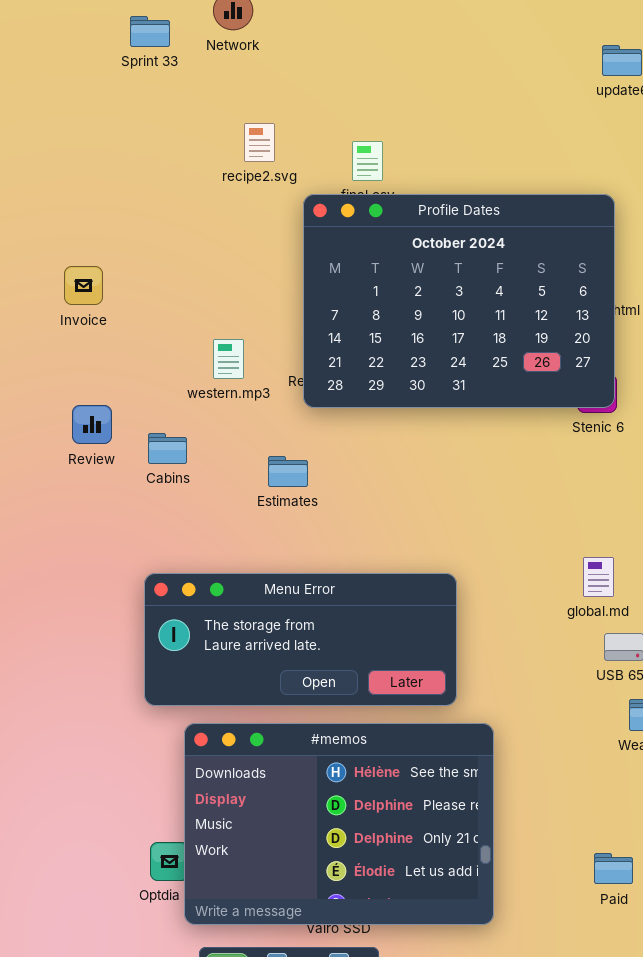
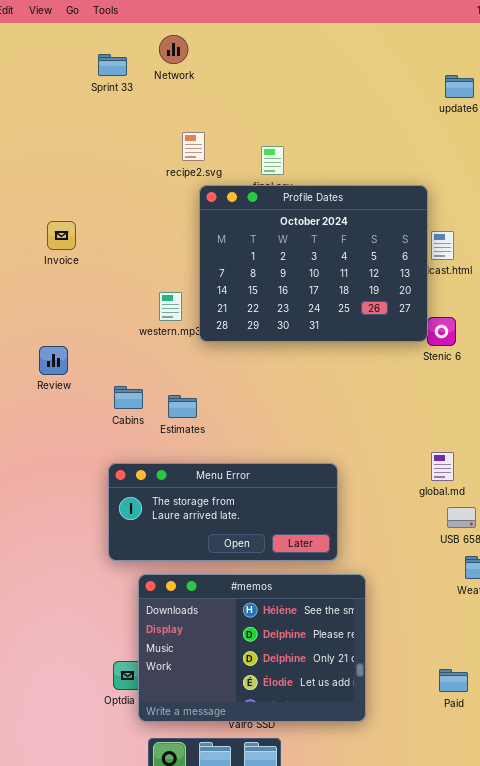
Profile Dates: [303,194,615,408] -> [199,185,428,342], moved
Invoice: [64,266,103,305] -> [47,221,76,250], moved
Review: [72,405,112,444] -> [39,346,68,375], moved
Cabins: [148,433,187,464] -> [114,386,143,409], moved
Estimates: [268,456,308,487] -> [168,395,197,418], moved

